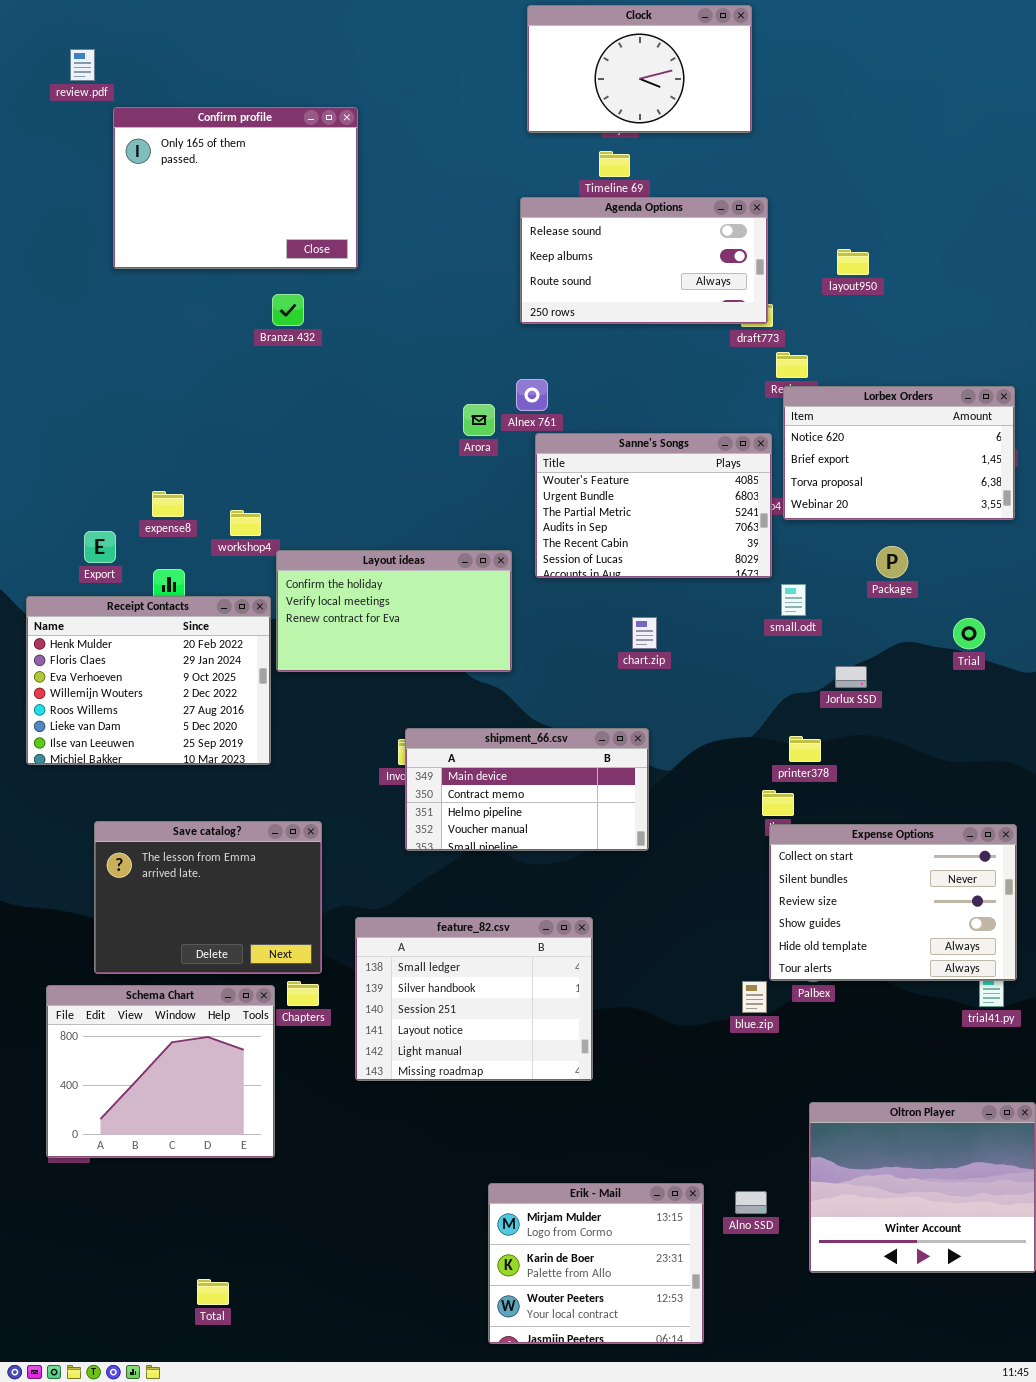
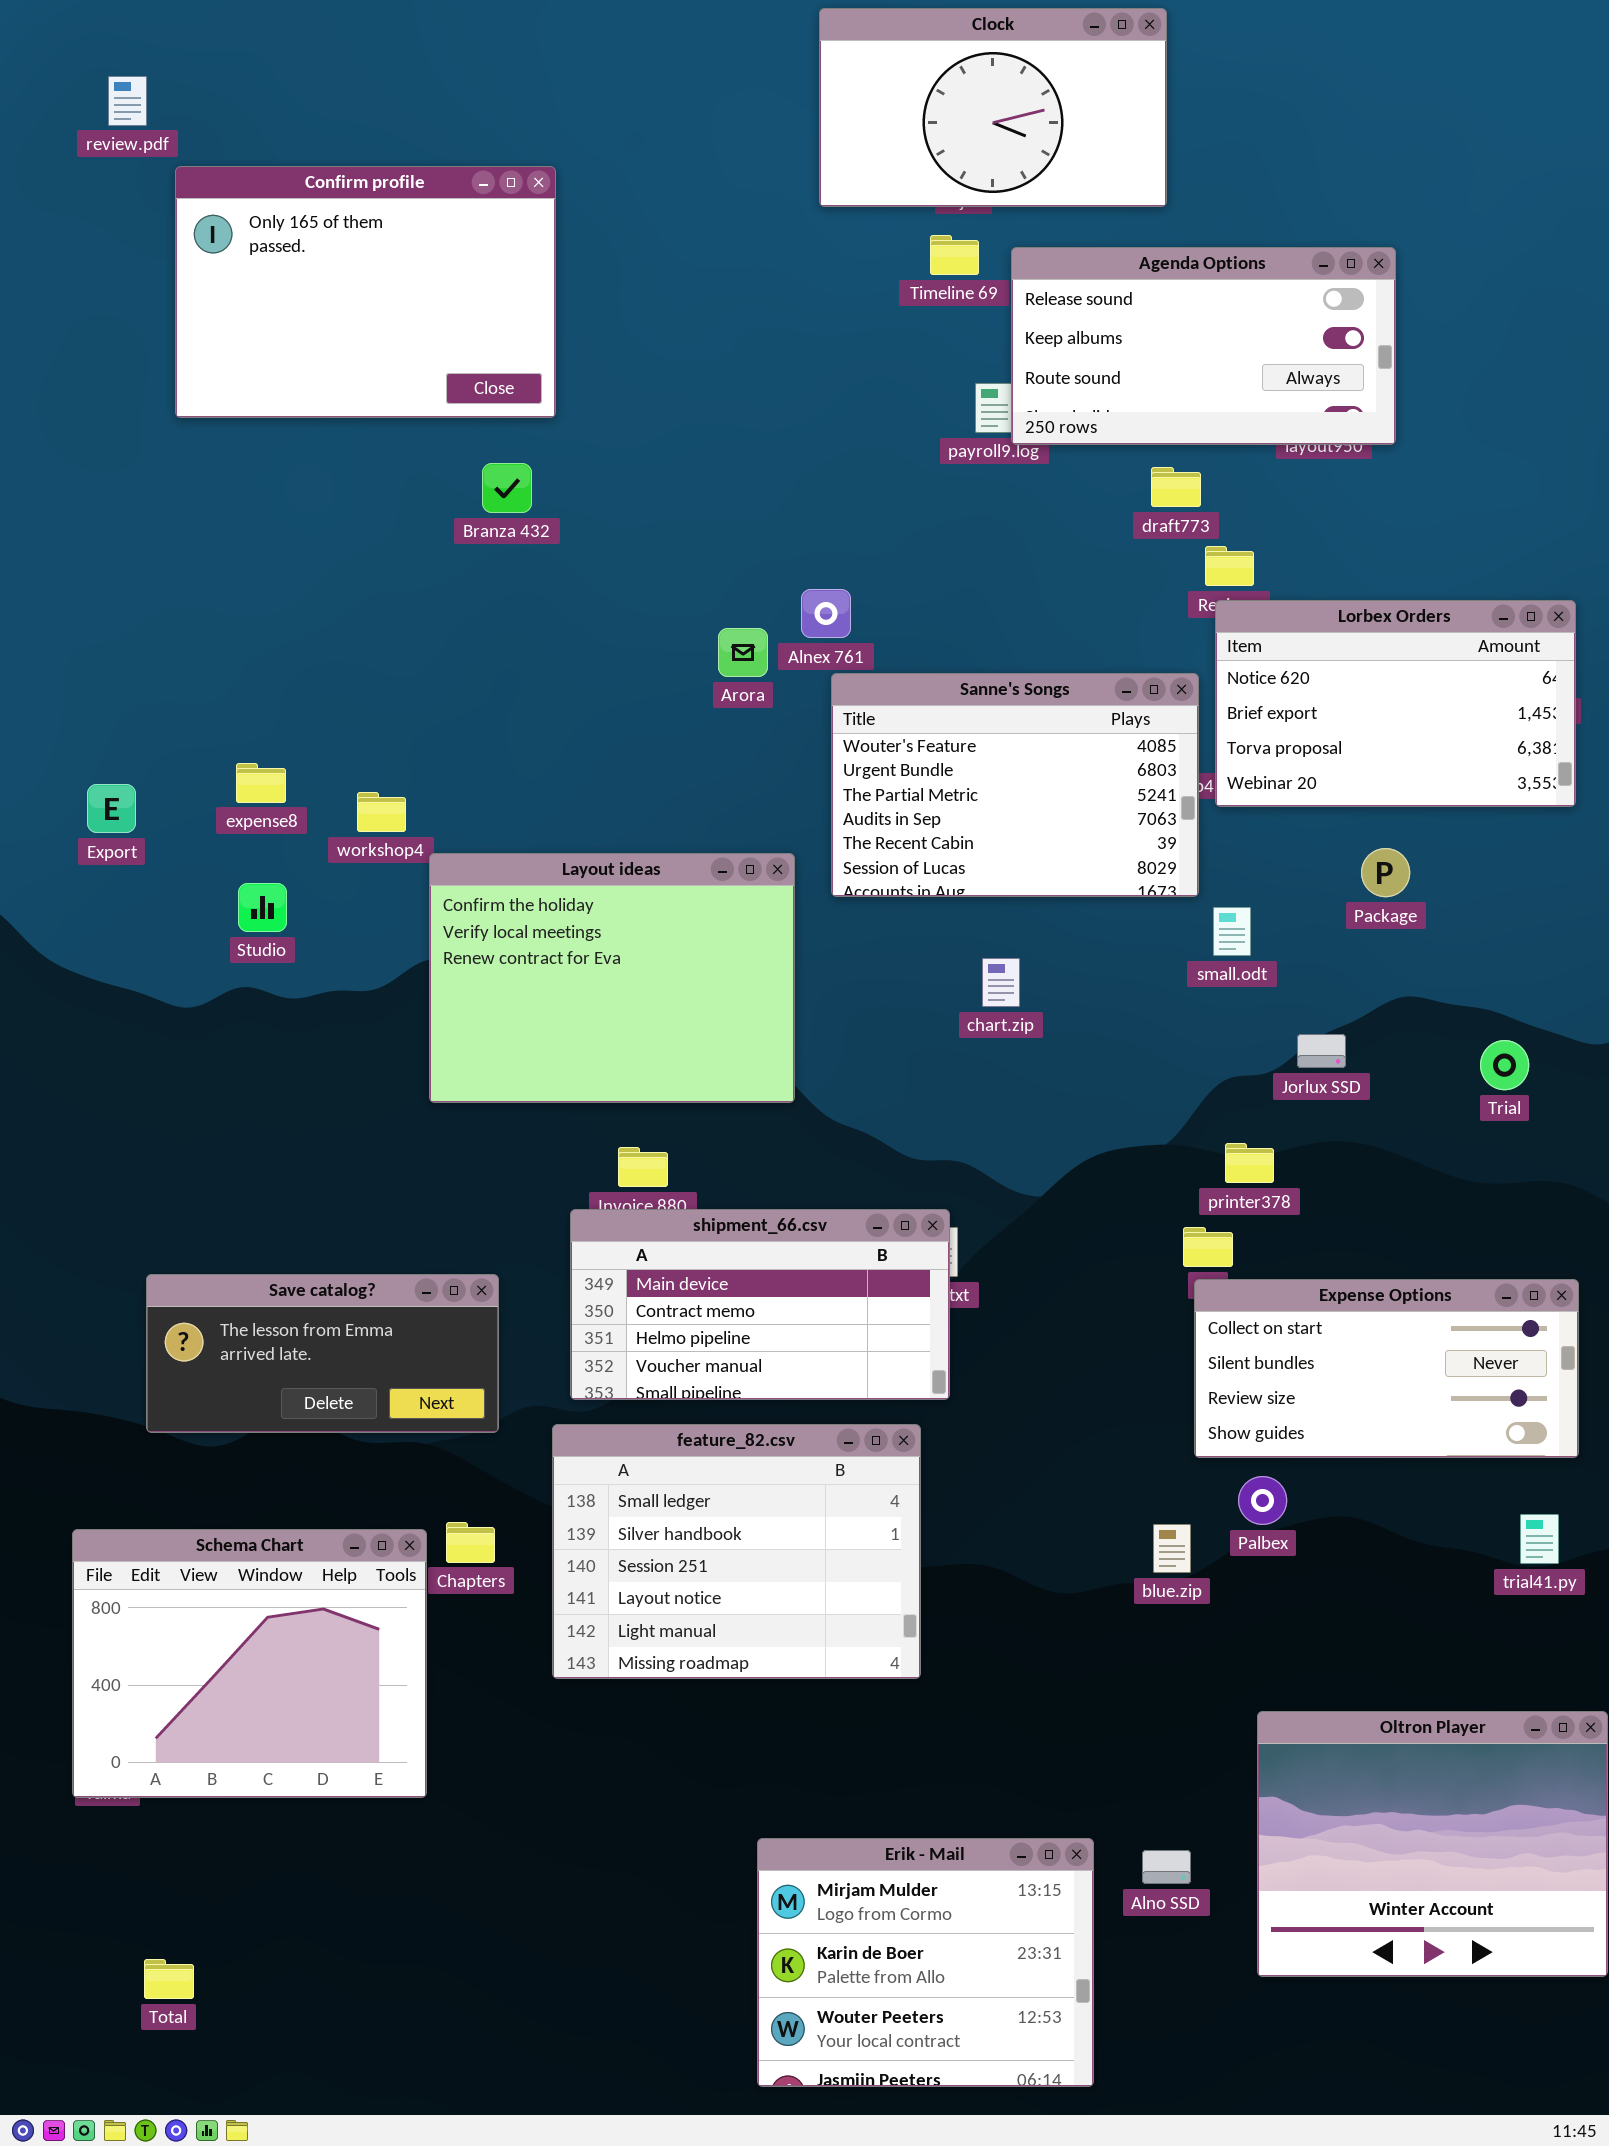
Agenda Options: [520,197,768,324] -> [1011,247,1396,445], moved
Branza 432: [272,294,304,326] -> [482,463,532,513], moved
Export: [84,531,116,563] -> [87,784,136,833], moved
Layout ideas: [276,550,512,672] -> [429,853,795,1103], resized
Receipt Contacts: [26,596,271,765] -> none, closed
Trial: [953,618,985,649] -> [1480,1040,1529,1090], moved
shipment_66.csv: [405,728,649,851] -> [570,1209,950,1400], moved
Save catalog?: [94,821,322,974] -> [146,1274,499,1433], resized
Expense Options: [769,824,1017,981] -> [1194,1279,1579,1458], resized
Total: [197,1279,229,1305] -> [144,1959,194,1999], moved

